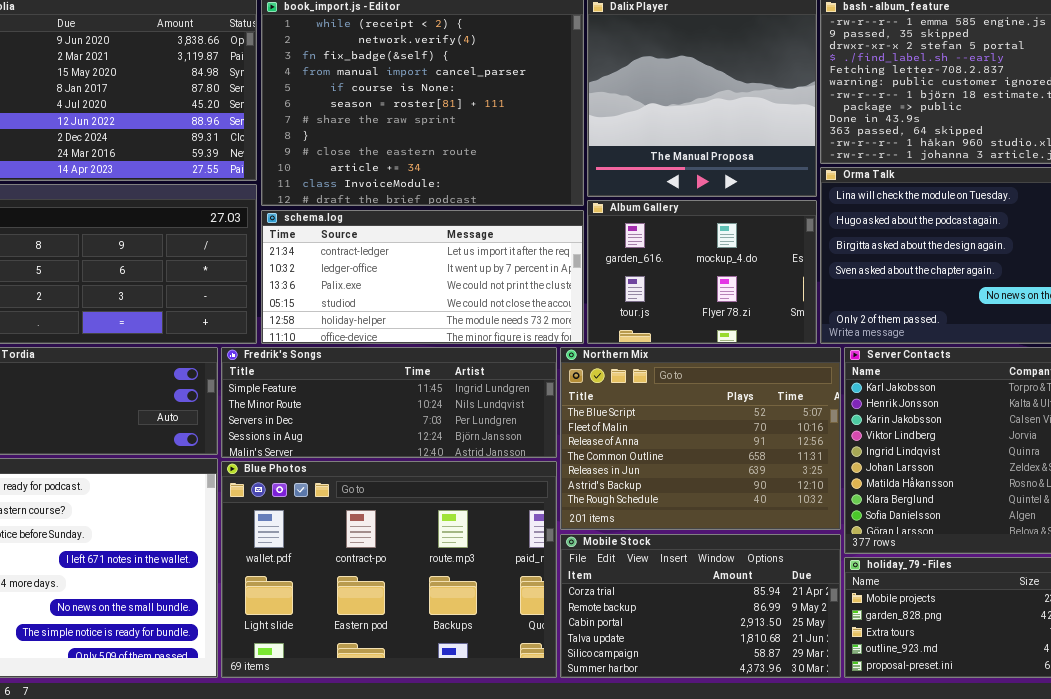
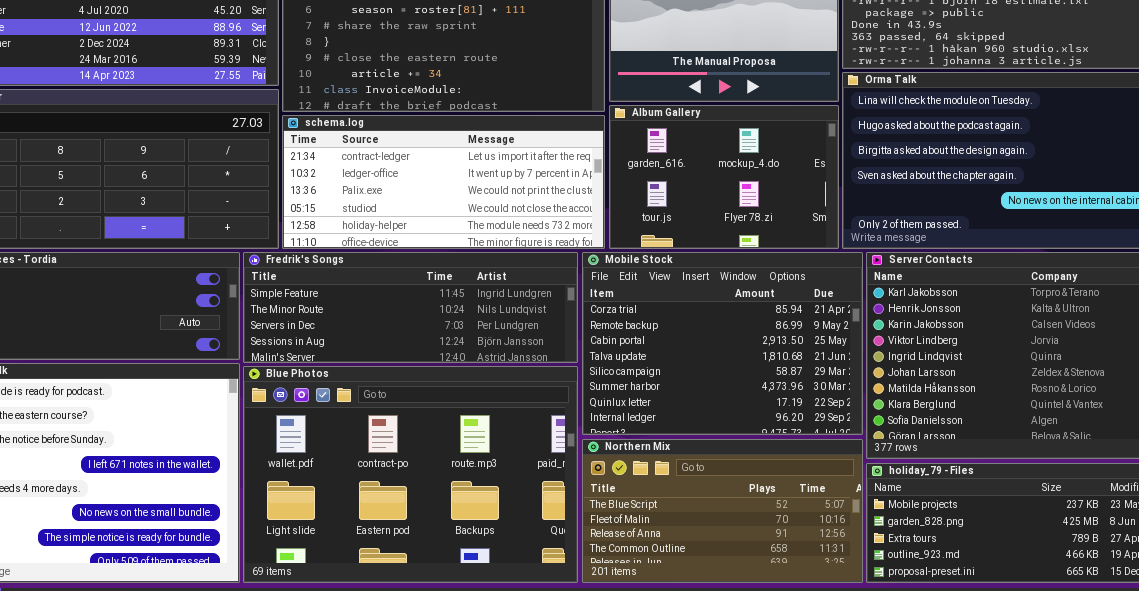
Northern Mix: [560,347,841,530] -> [582,439,863,583], moved, resized
Mobile Stock: [560,534,841,678] -> [582,252,863,435], moved, resized

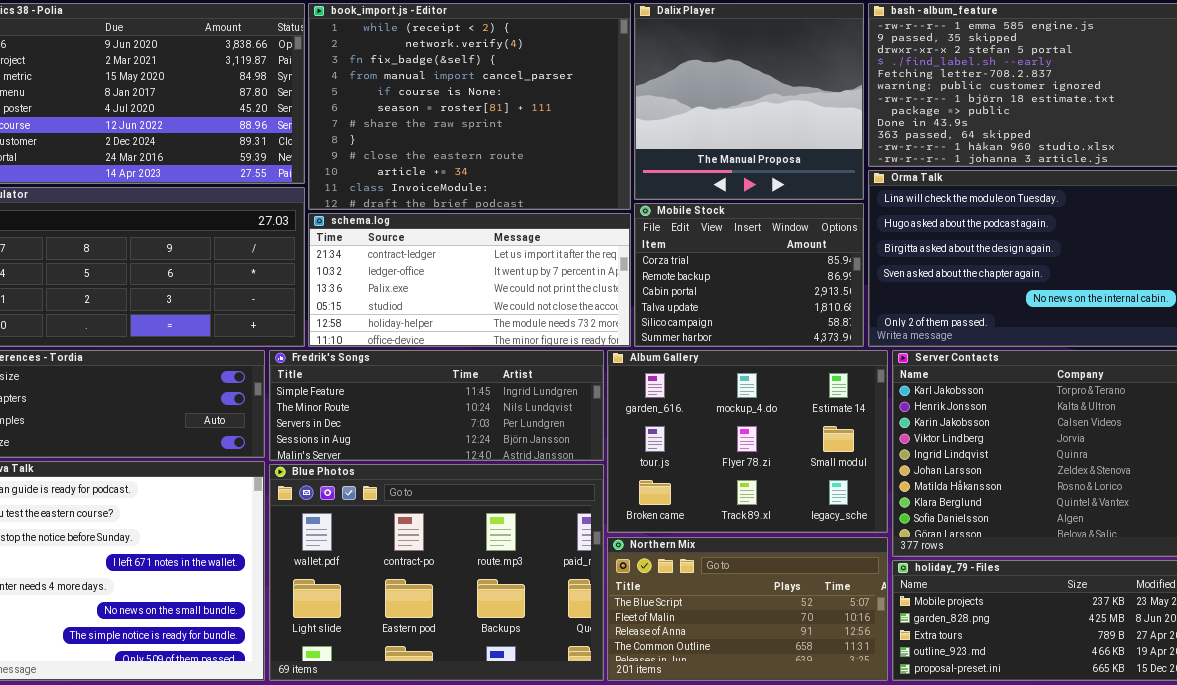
Album Gallery: [609,105,839,249] -> [607,350,888,533], moved, resized
Mobile Stock: [582,252,863,435] -> [634,203,864,347], moved, resized

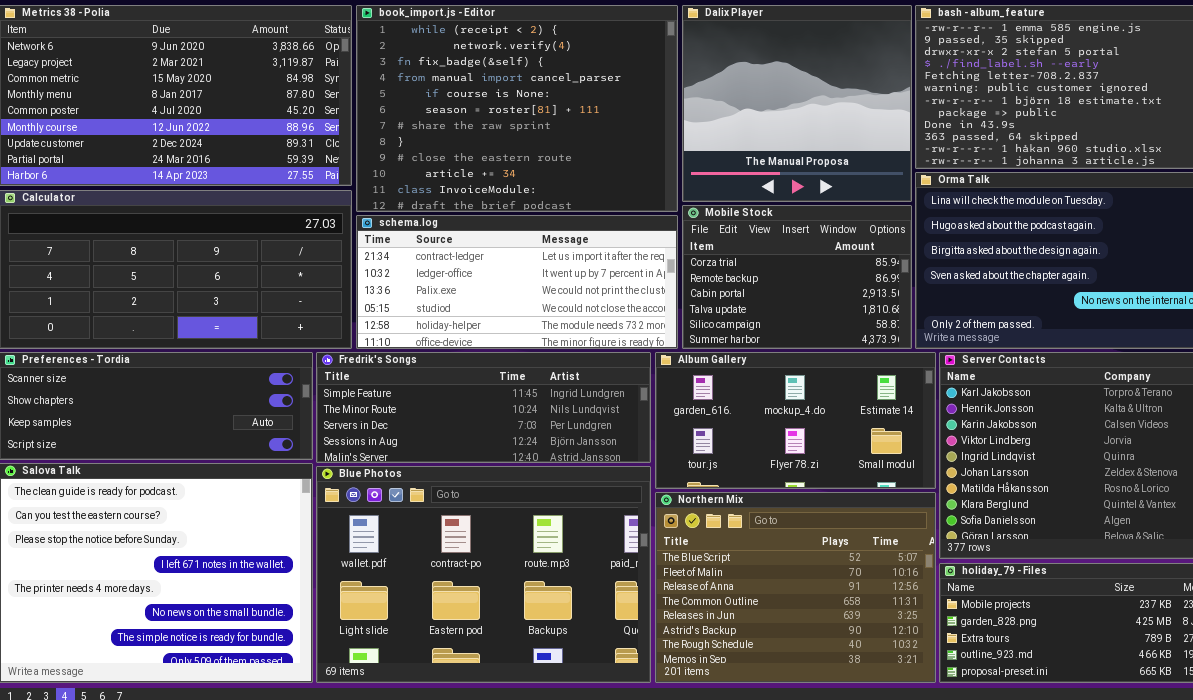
Album Gallery: [607,350,888,533] -> [655,352,936,489], resized
Northern Mix: [607,537,888,681] -> [655,492,936,683], resized

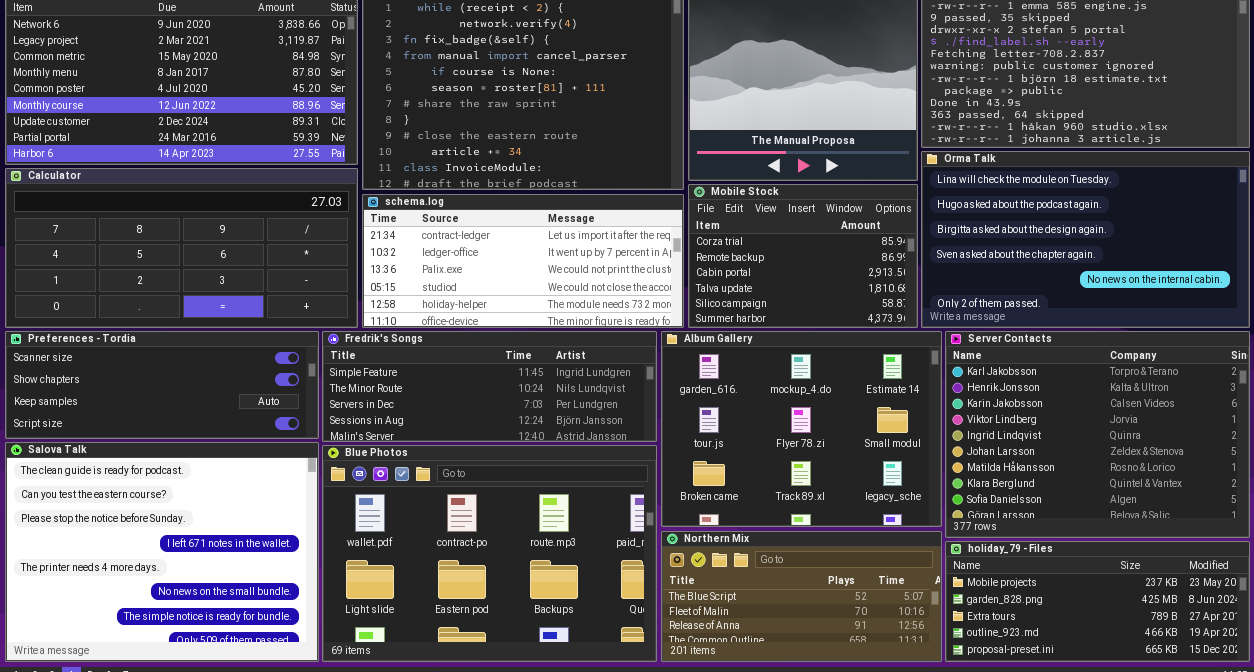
Album Gallery: [655,352,936,489] -> [661,331,942,527], resized
Northern Mix: [655,492,936,683] -> [661,531,942,662], resized

